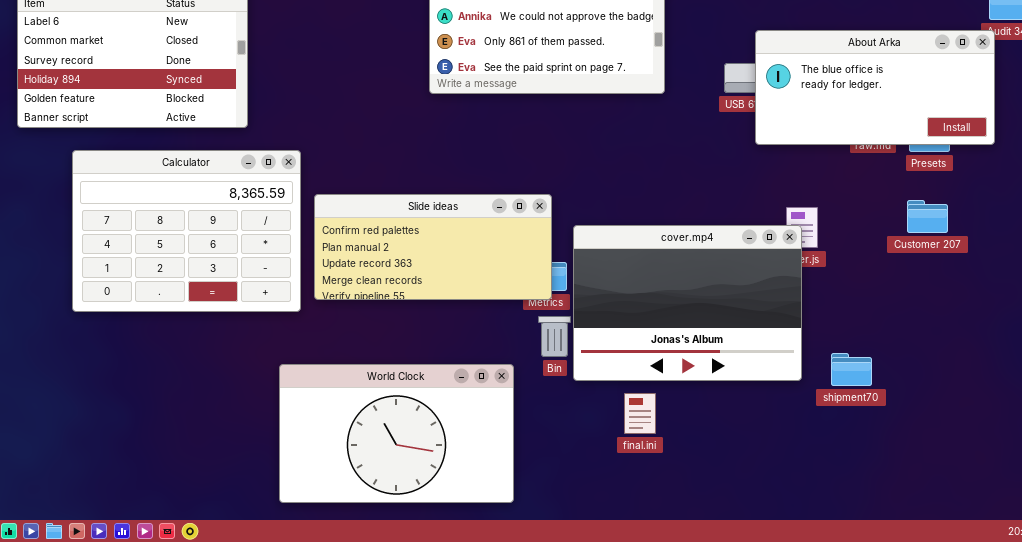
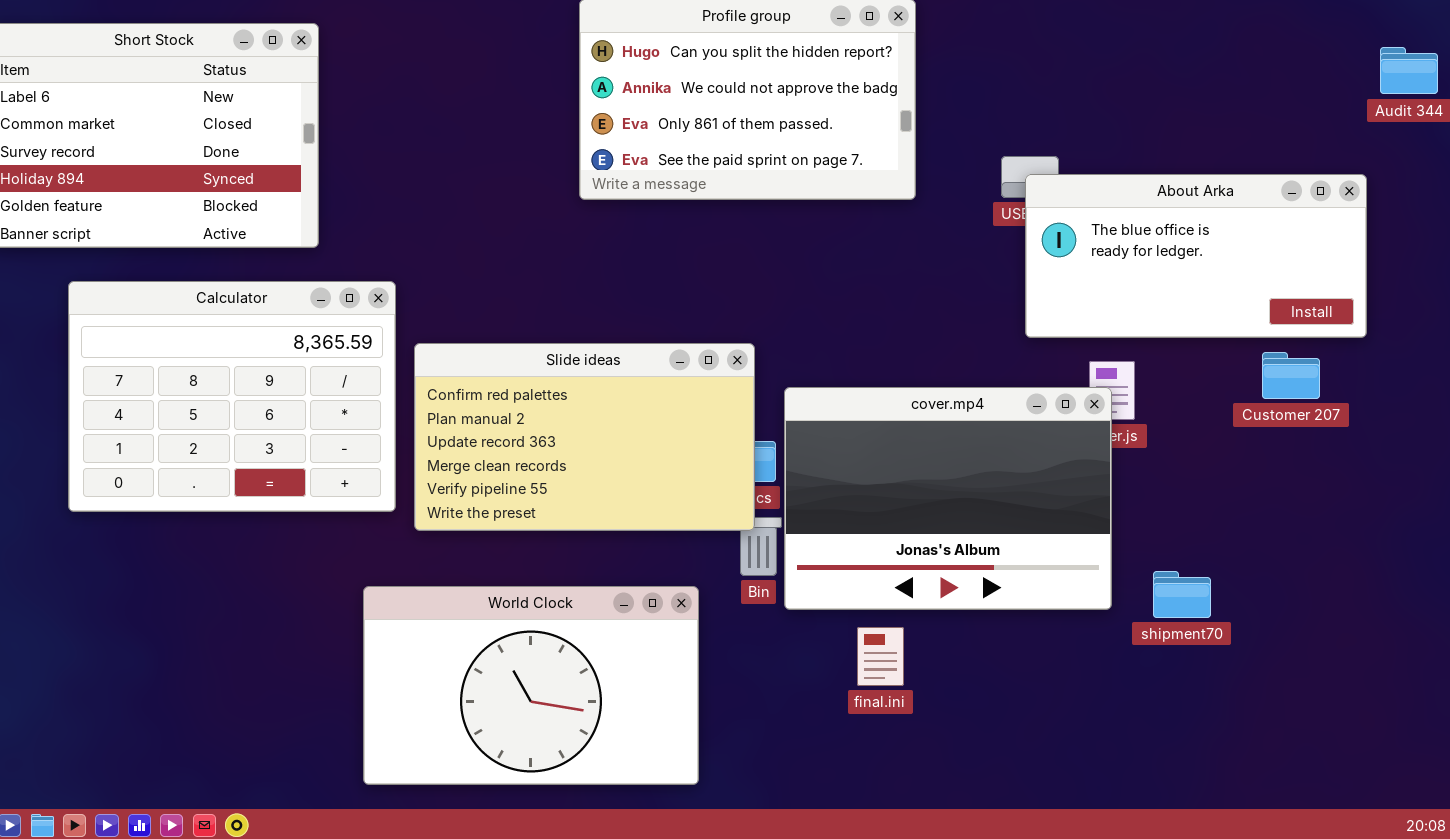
About Arka: [755,30,995,145] -> [1025,174,1367,338], moved
Slide ideas: [314,194,552,300] -> [414,343,755,531], resized

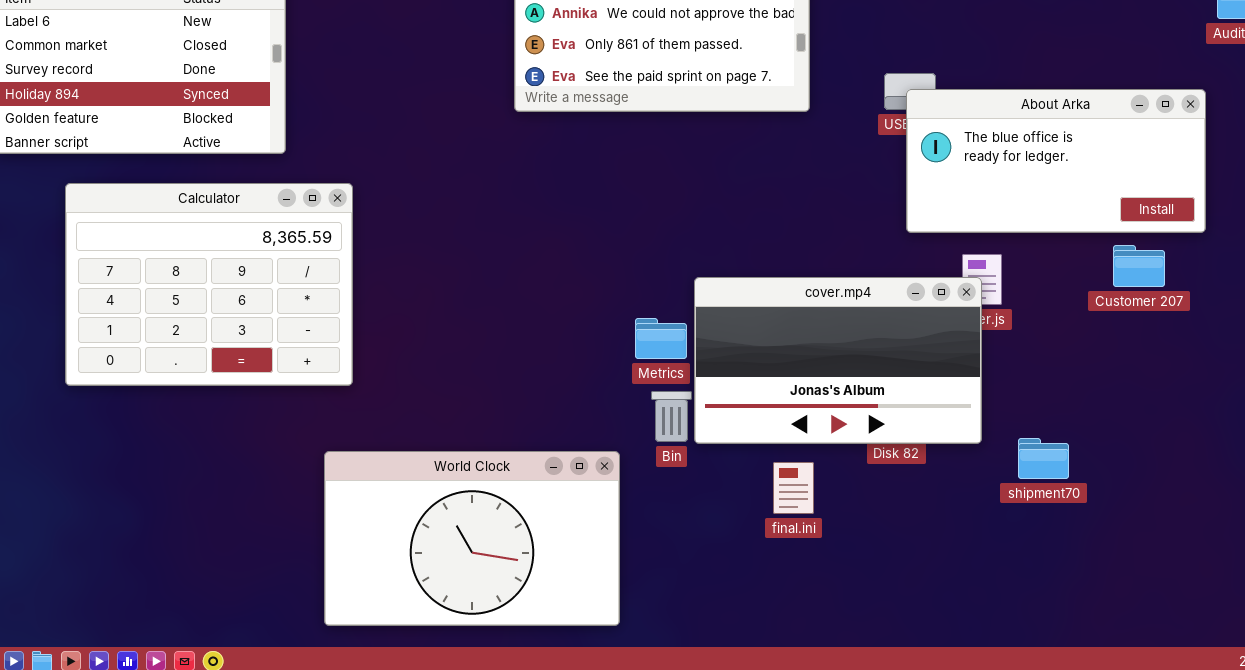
Slide ideas: [414,343,755,531] -> none, closed
cover.mp4: [784,387,1112,610] -> [694,277,982,444], resized
final.ini: [857,627,904,686] -> [773,462,814,514], moved

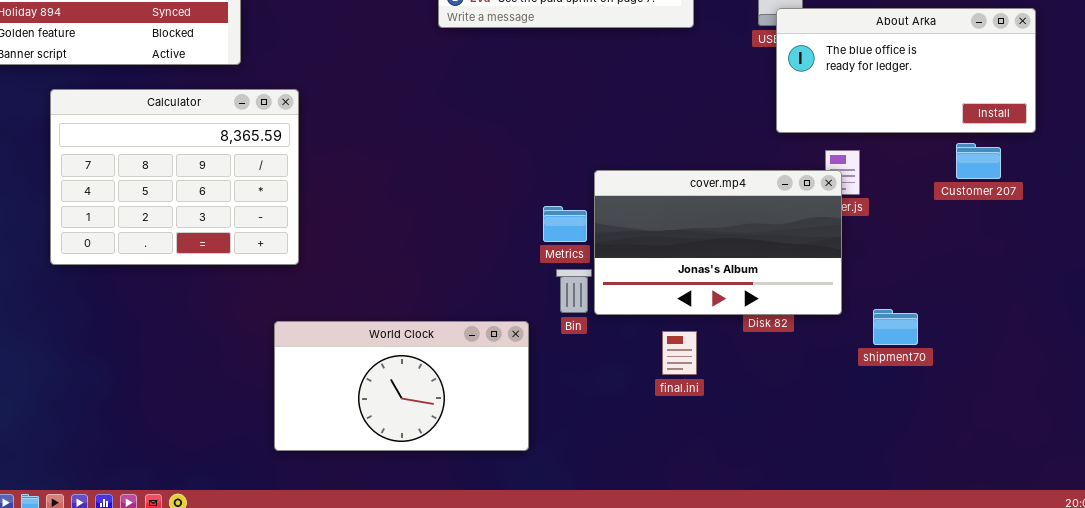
World Clock: [324,451,620,626] -> [274,321,529,451], resized

